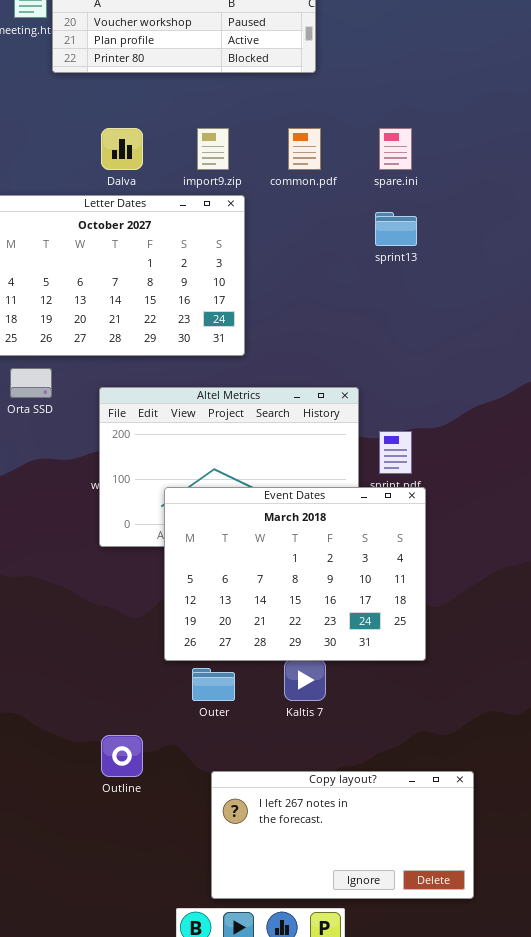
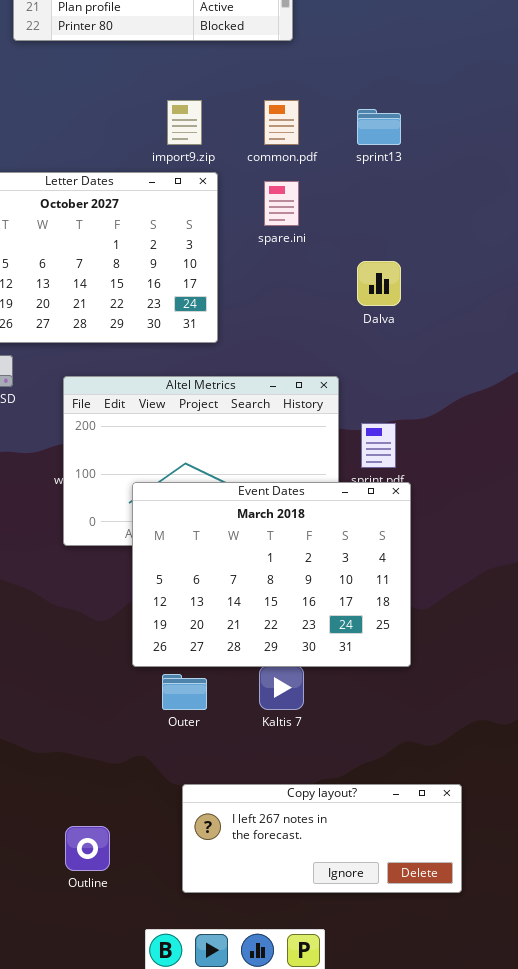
Dalva: [101,128,143,170] -> [357,261,401,306], moved
spare.ini: [379,128,412,170] -> [264,181,299,226], moved
sprint13: [375,212,417,246] -> [357,109,401,145], moved
Outline: [101,735,143,777] -> [65,826,110,871], moved
Copy layout?: [211,771,474,899] -> [182,784,462,893], resized

